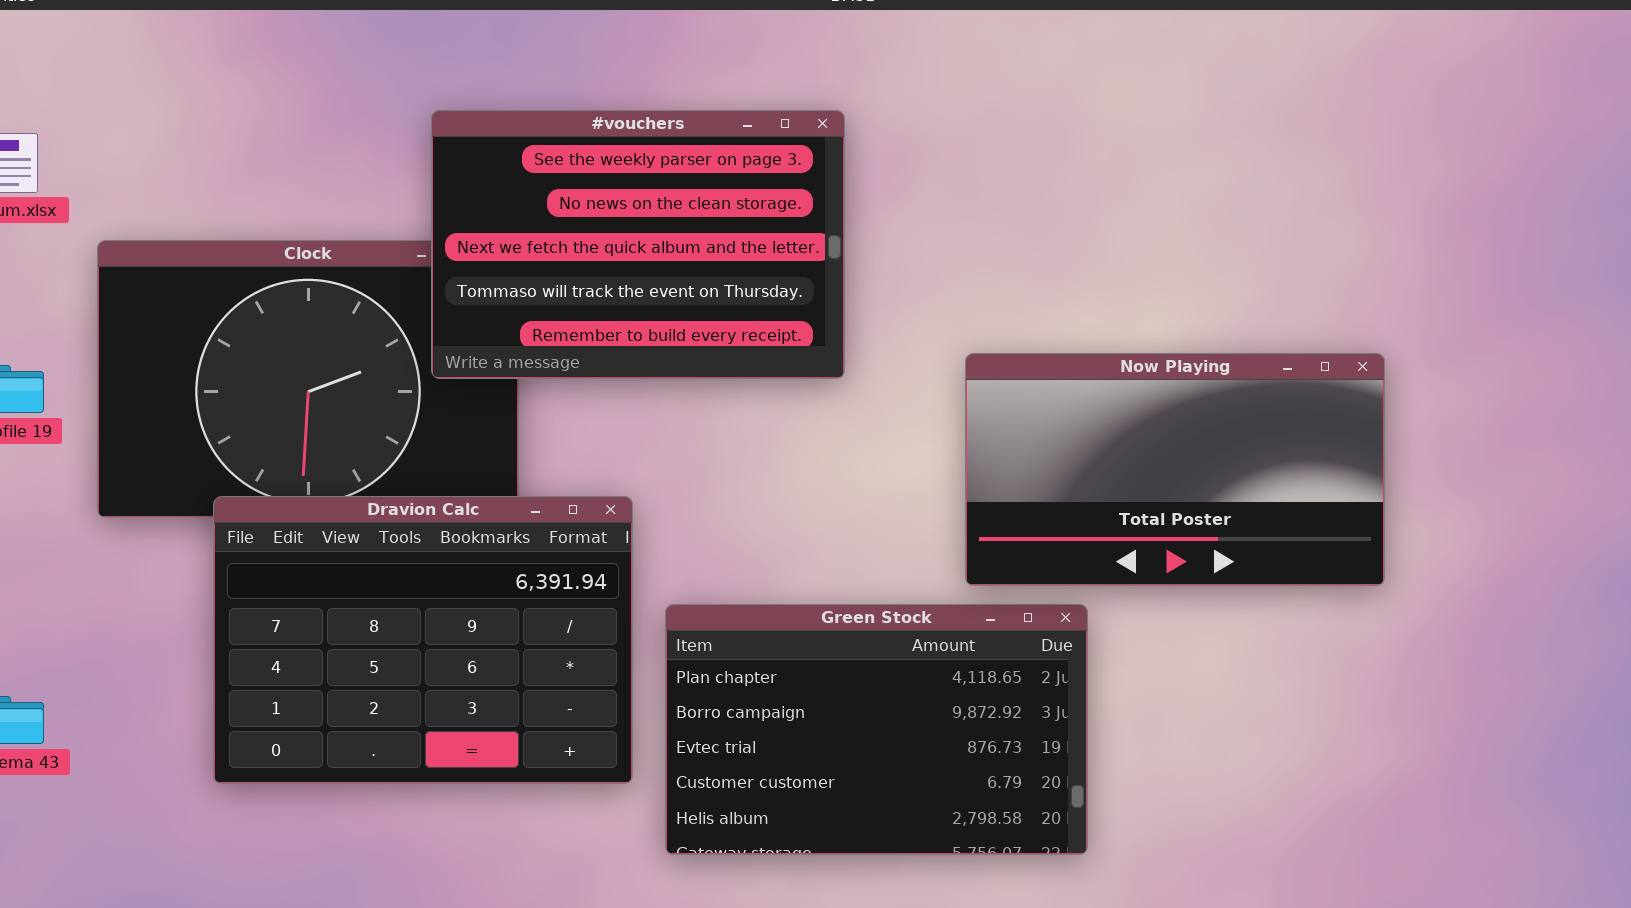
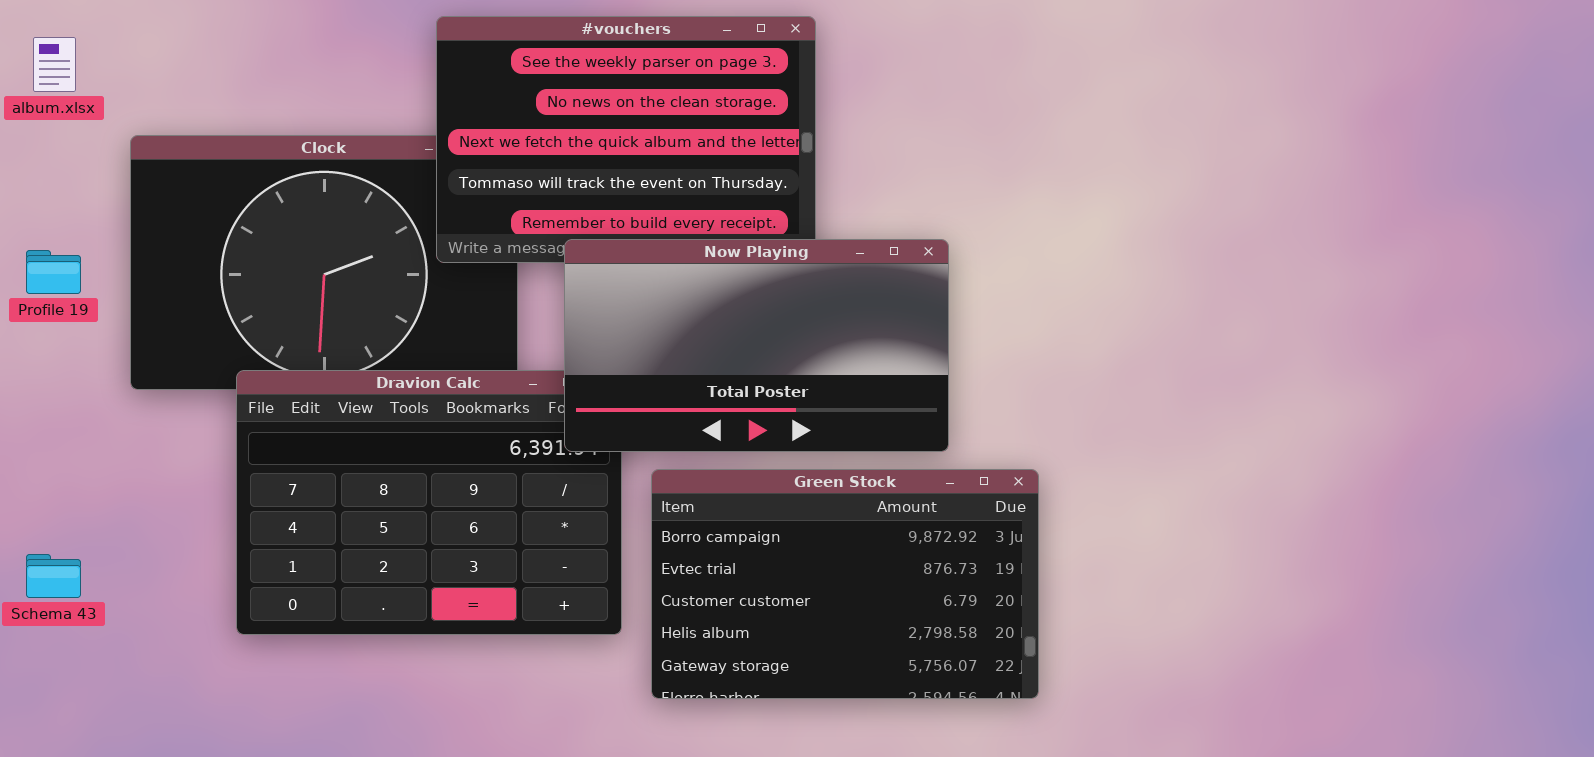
Now Playing: [965,353,1385,586] -> [564,239,949,452], moved
Green Stock: [665,604,1088,855] -> [651,469,1039,699], scrolled down 1 row

